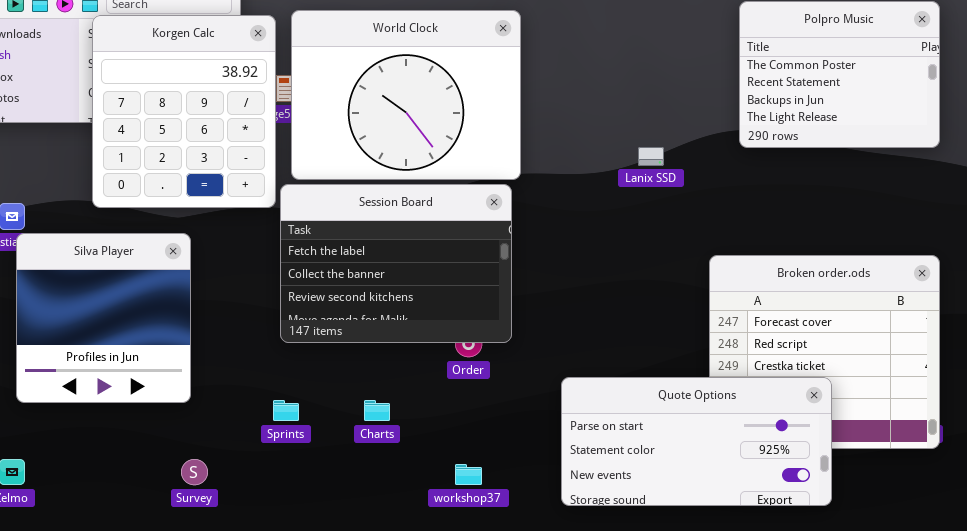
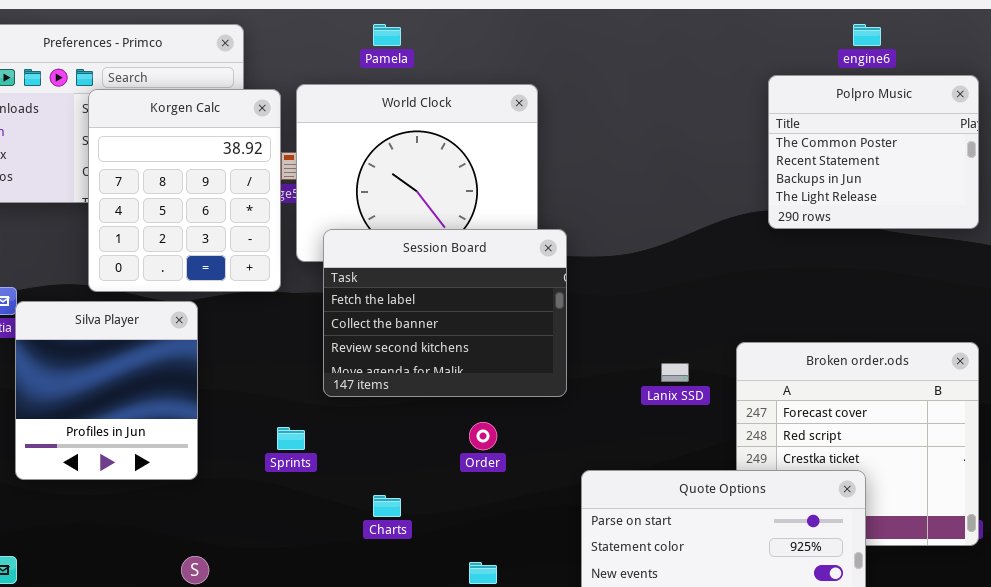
Lanix SSD: [638,147,664,166] -> [661,363,689,382], moved
Session Board: [280,184,512,343] -> [323,229,567,397], moved
Silva Player: [16,233,191,403] -> [15,301,198,480], moved
Sprints: [273,400,299,421] -> [277,427,305,450], moved

